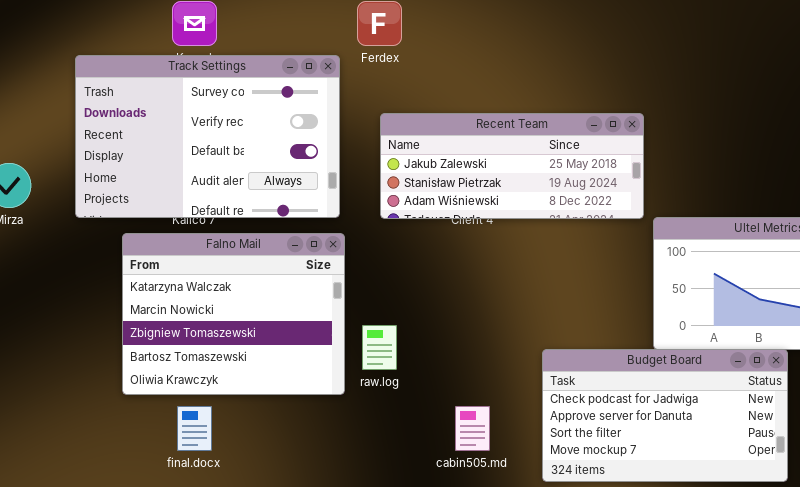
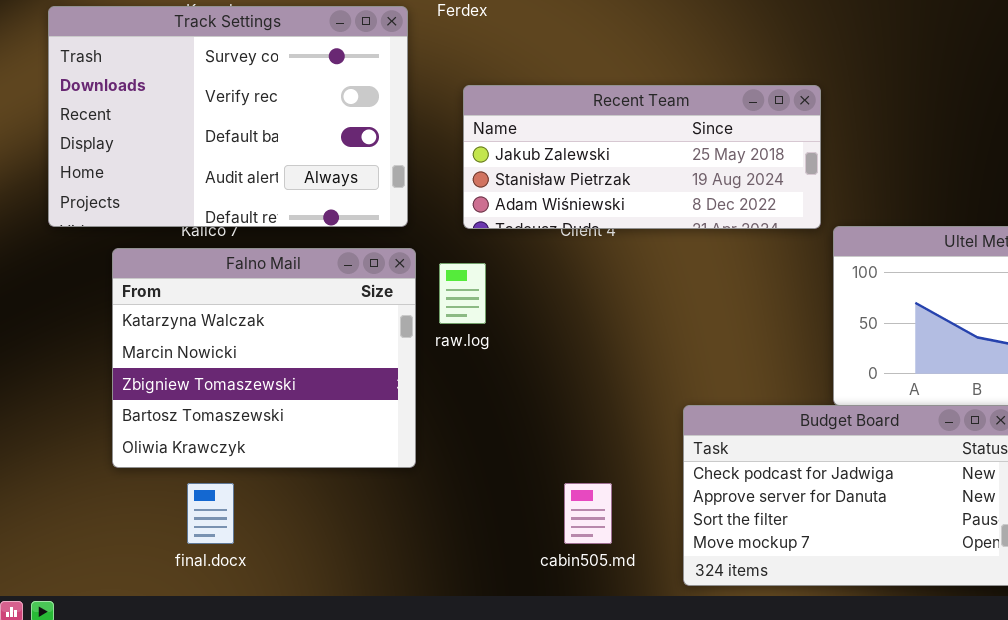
raw.log: [362,325,397,370] -> [439,263,486,324], moved

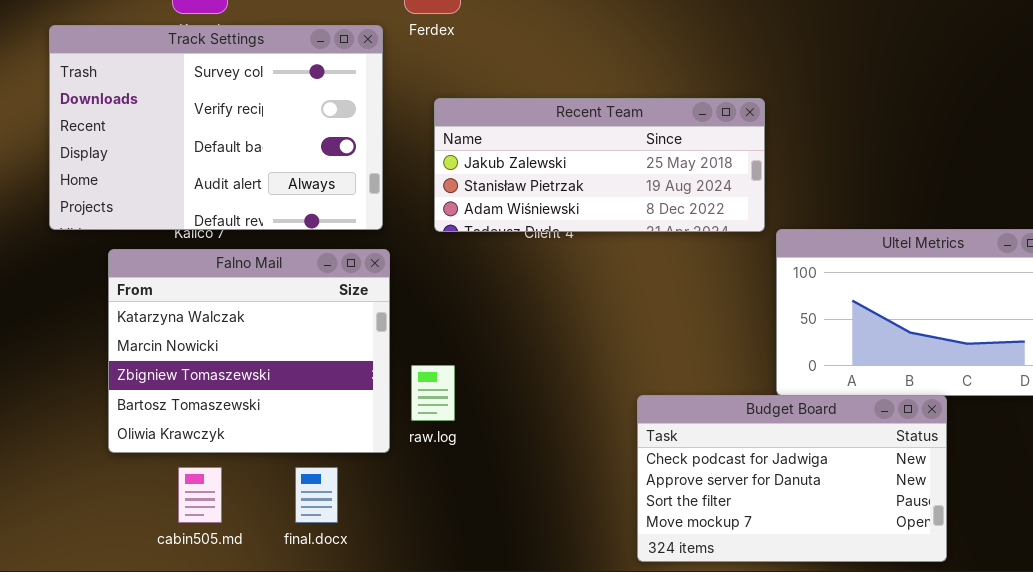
raw.log: [439,263,486,324] -> [411,365,455,421], moved
final.docx: [187,483,234,544] -> [295,467,338,523], moved
cabin505.md: [564,483,612,544] -> [178,467,222,523], moved

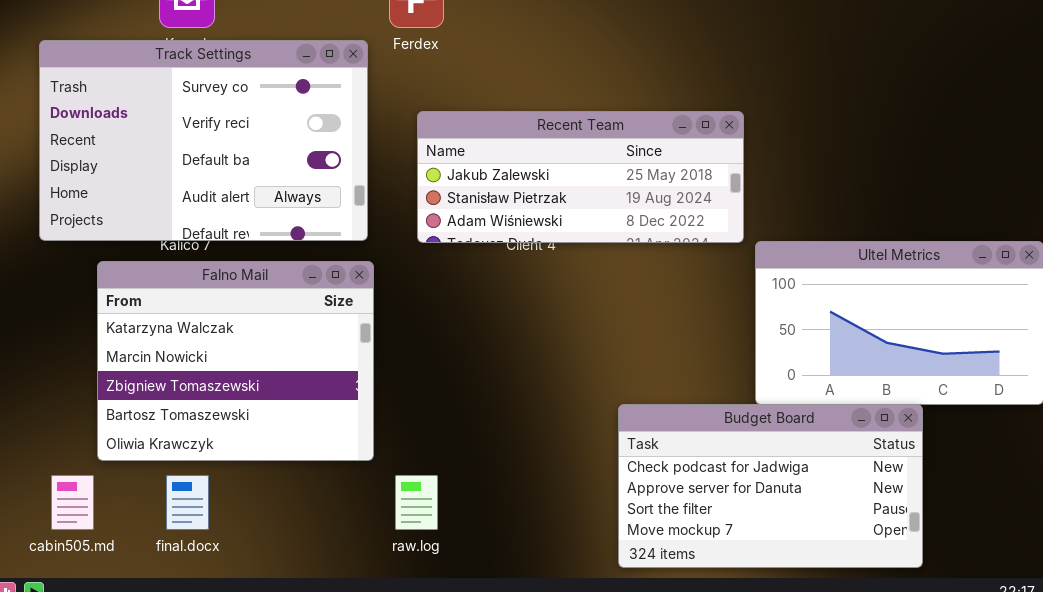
raw.log: [411,365,455,421] -> [395,475,438,530], moved
cabin505.md: [178,467,222,523] -> [51,475,94,530], moved
final.docx: [295,467,338,523] -> [166,475,209,530], moved

